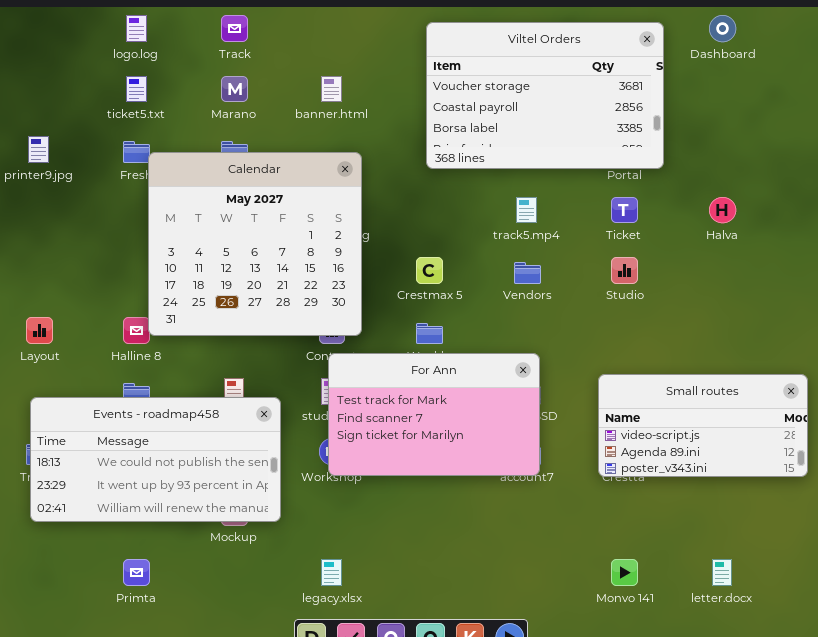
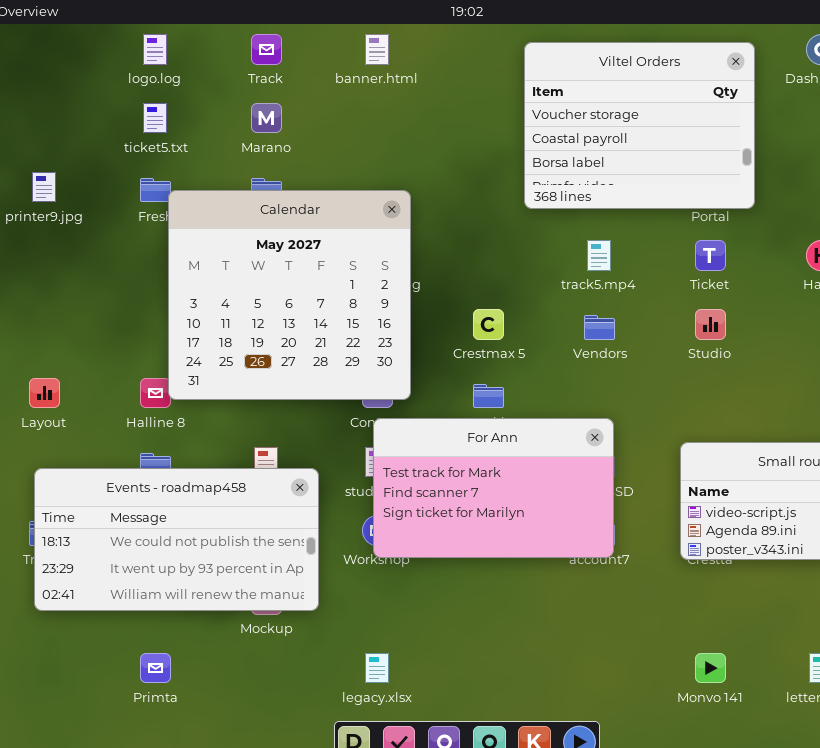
Viltel Orders: [426,22,664,169] -> [524,42,755,209], resized
banner.html: [321,76,342,102] -> [365,34,389,65], moved

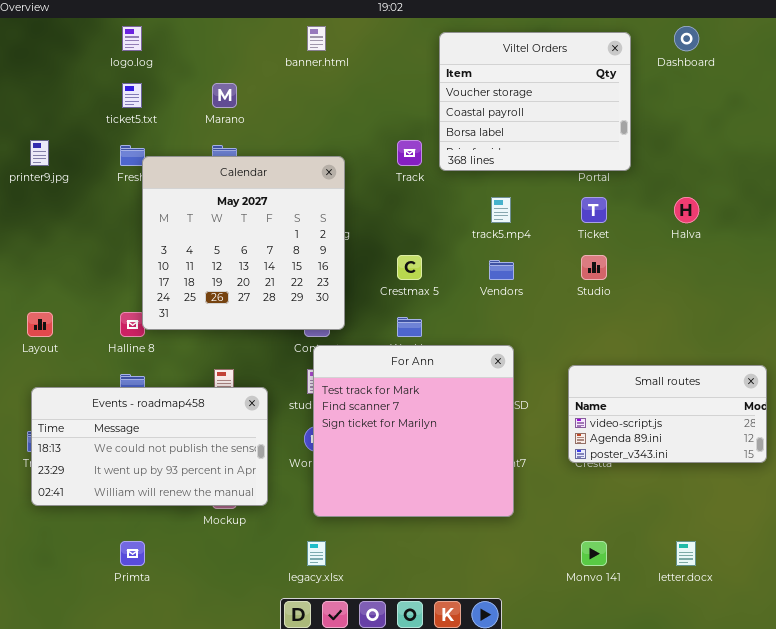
Track: [251,34,282,65] -> [397,140,422,166], moved
For Ann: [373,418,614,558] -> [313,345,514,517], resized

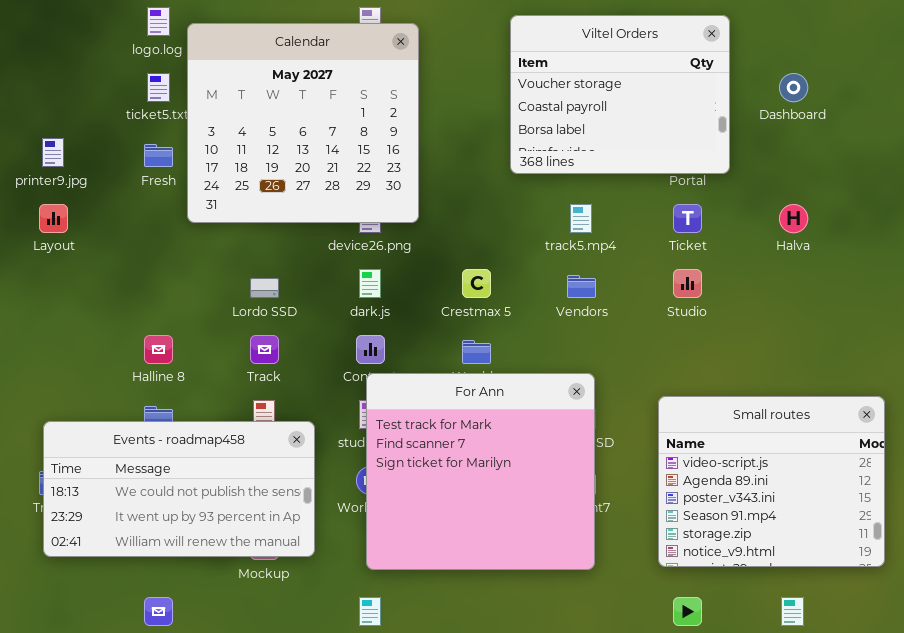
Dashboard: [674,26,699,51] -> [779,73,808,102], moved
Track: [397,140,422,166] -> [250,335,279,364], moved
Calendar: [142,156,345,330] -> [187,23,419,223], moved
Layout: [27,312,53,337] -> [39,204,68,233], moved
Small routes: [568,365,767,463] -> [658,396,885,567], resized

